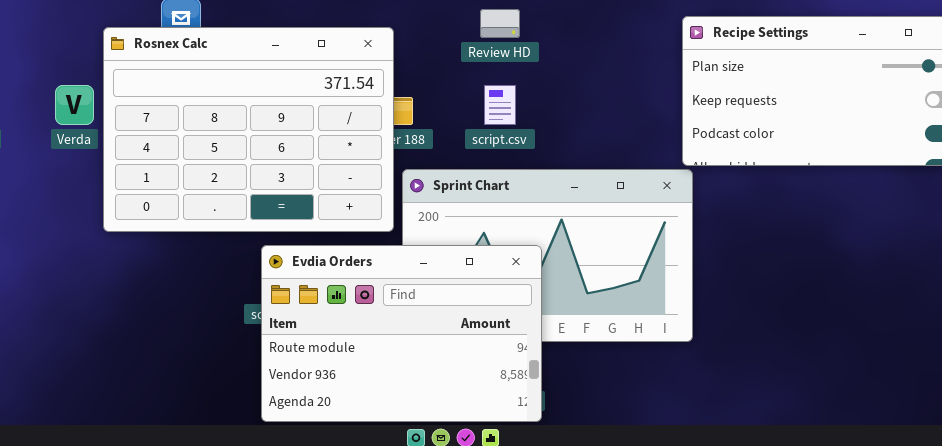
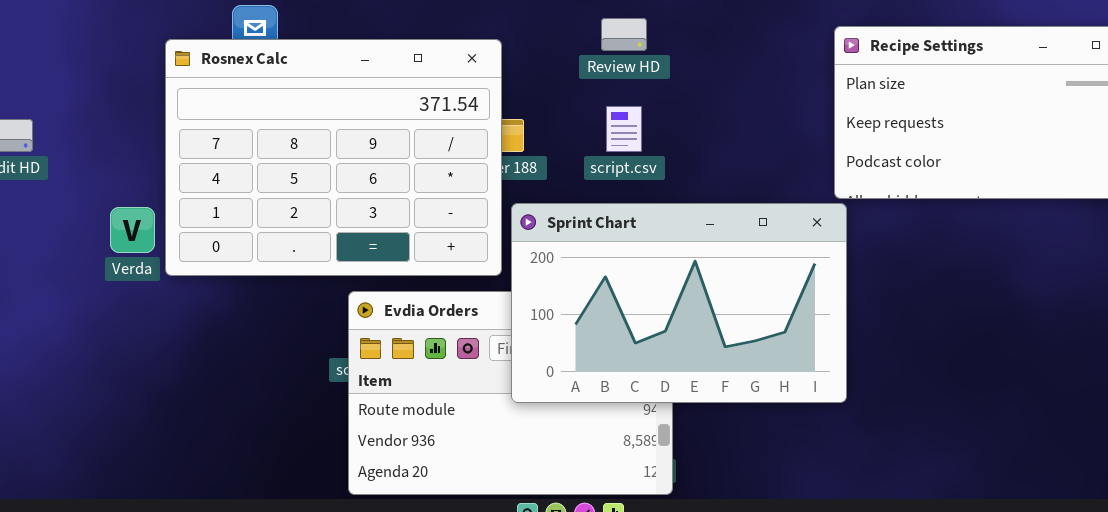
Verda: [55,85,94,125] -> [110,207,155,253], moved
Sprint Chart: [402,169,693,342] -> [511,203,847,403], raised

